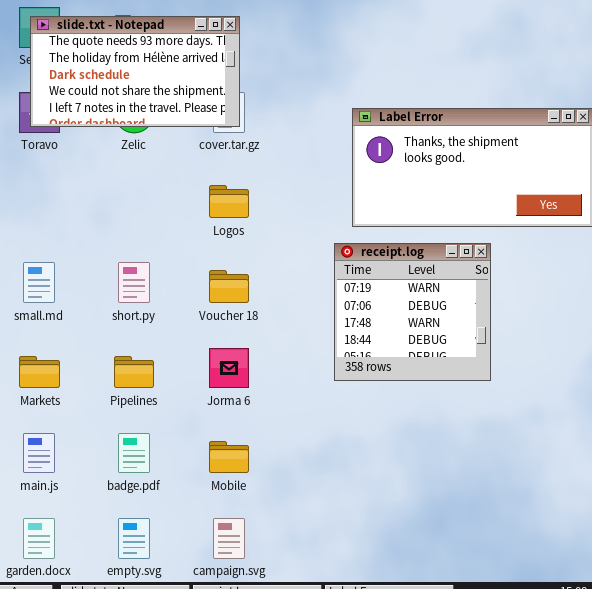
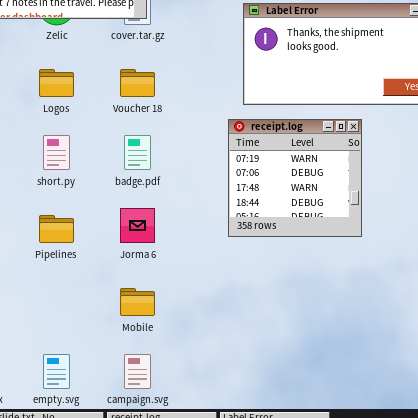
Logos: [209,185,249,218] -> [39,69,74,97], moved
Voucher 18: [209,270,249,303] -> [120,69,155,97], moved
badge.pdf: [118,433,150,473] -> [124,135,151,170], moved

